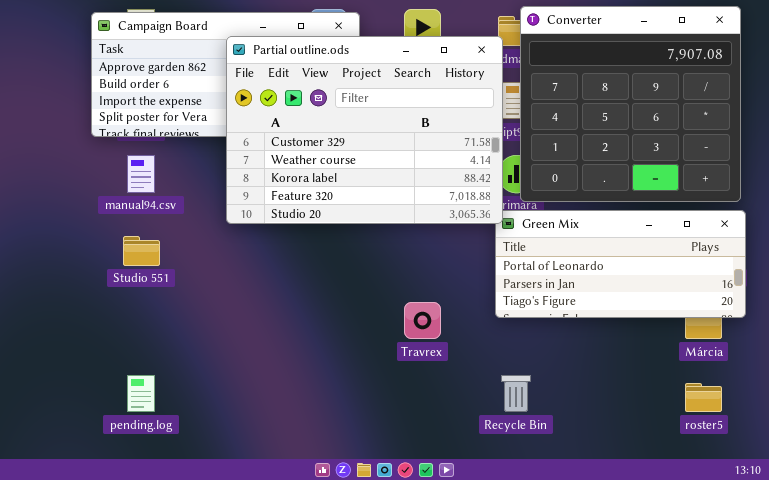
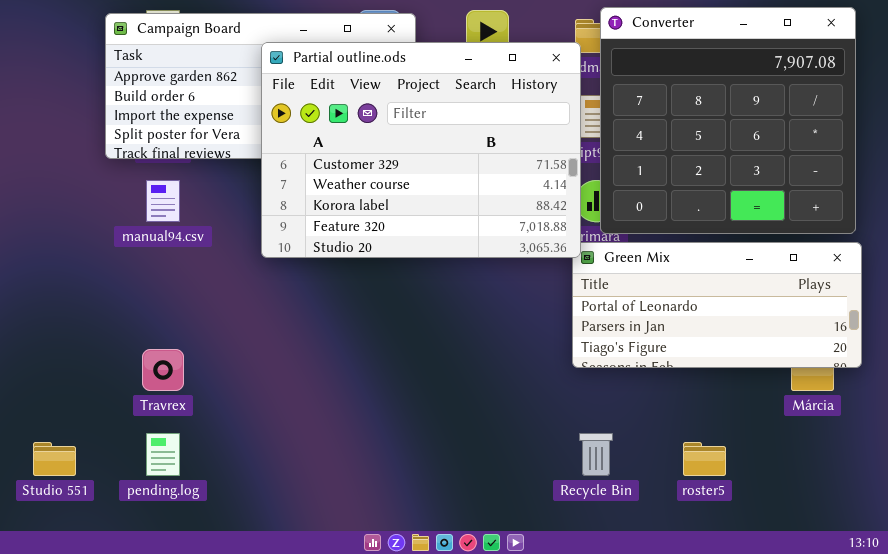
Studio 551: [123,236,160,266] -> [33,442,76,476], moved
Travrex: [404,302,441,339] -> [142,349,184,391], moved
roster5: [685,383,722,412] -> [683,442,726,476], moved

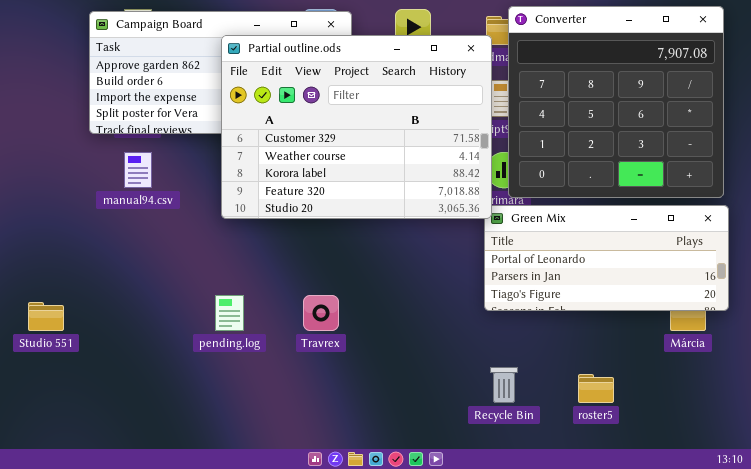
Travrex: [142,349,184,391] -> [303,295,339,331], moved
pending.log: [146,433,180,476] -> [215,295,244,331], moved
Studio 551: [33,442,76,476] -> [28,302,64,331], moved

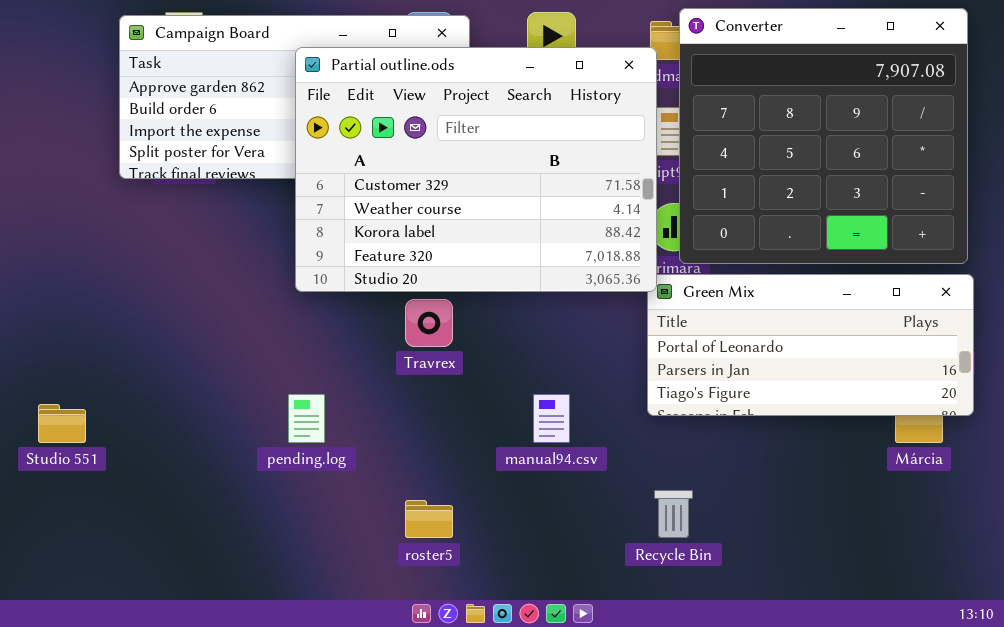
manual94.csv: [124,152,152,188] -> [533,394,570,443], moved
Travrex: [303,295,339,331] -> [405,299,453,347], moved
roster5: [578,374,614,403] -> [405,500,453,538], moved

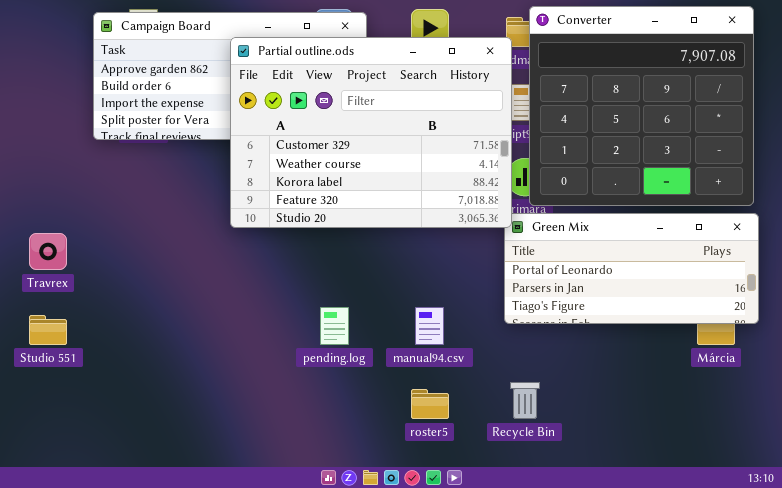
Travrex: [405,299,453,347] -> [29,233,67,270], moved
pending.log: [288,394,325,443] -> [320,307,349,345], moved
roster5: [405,500,453,538] -> [411,389,449,419], moved

